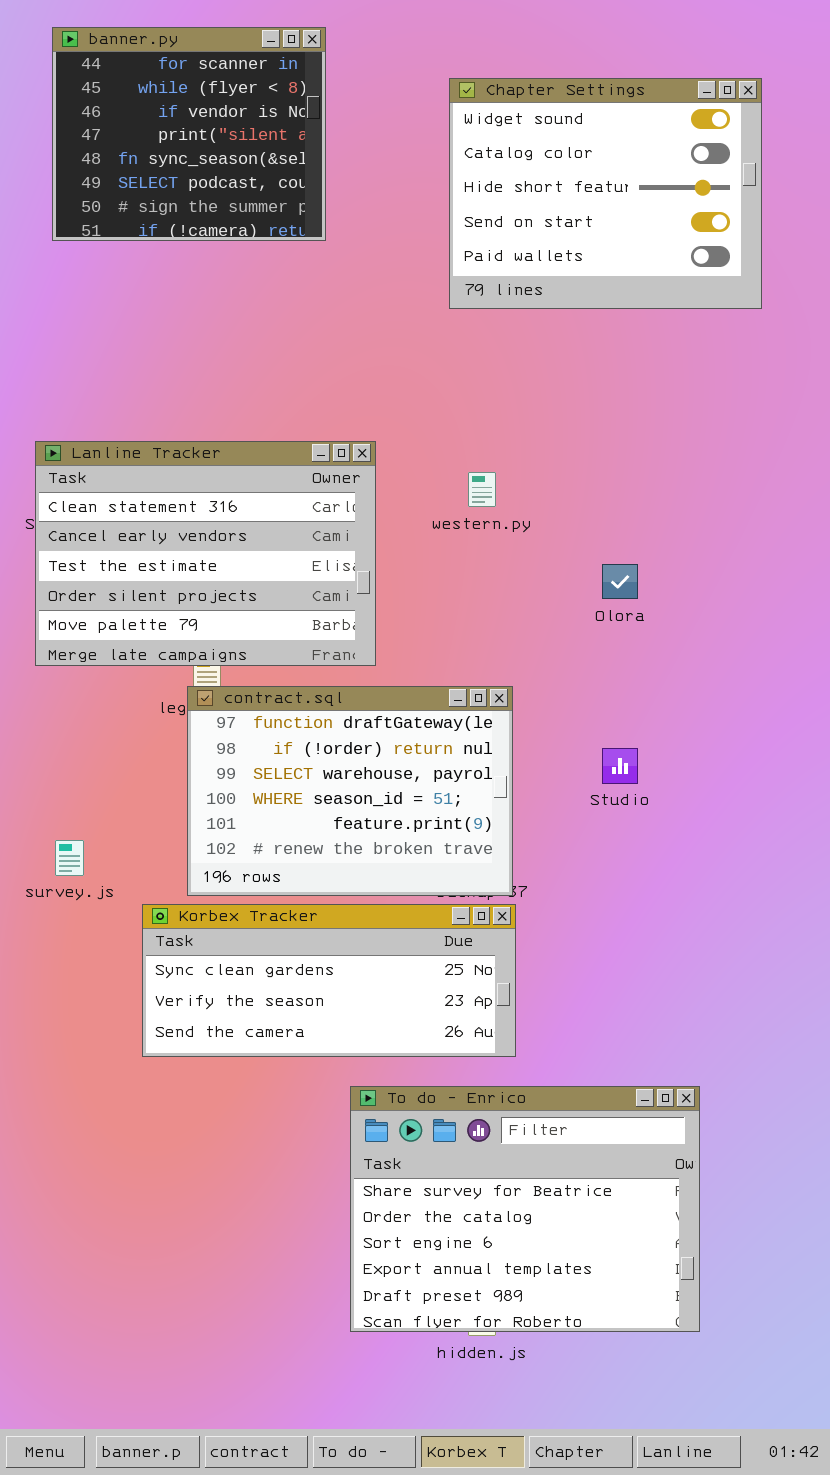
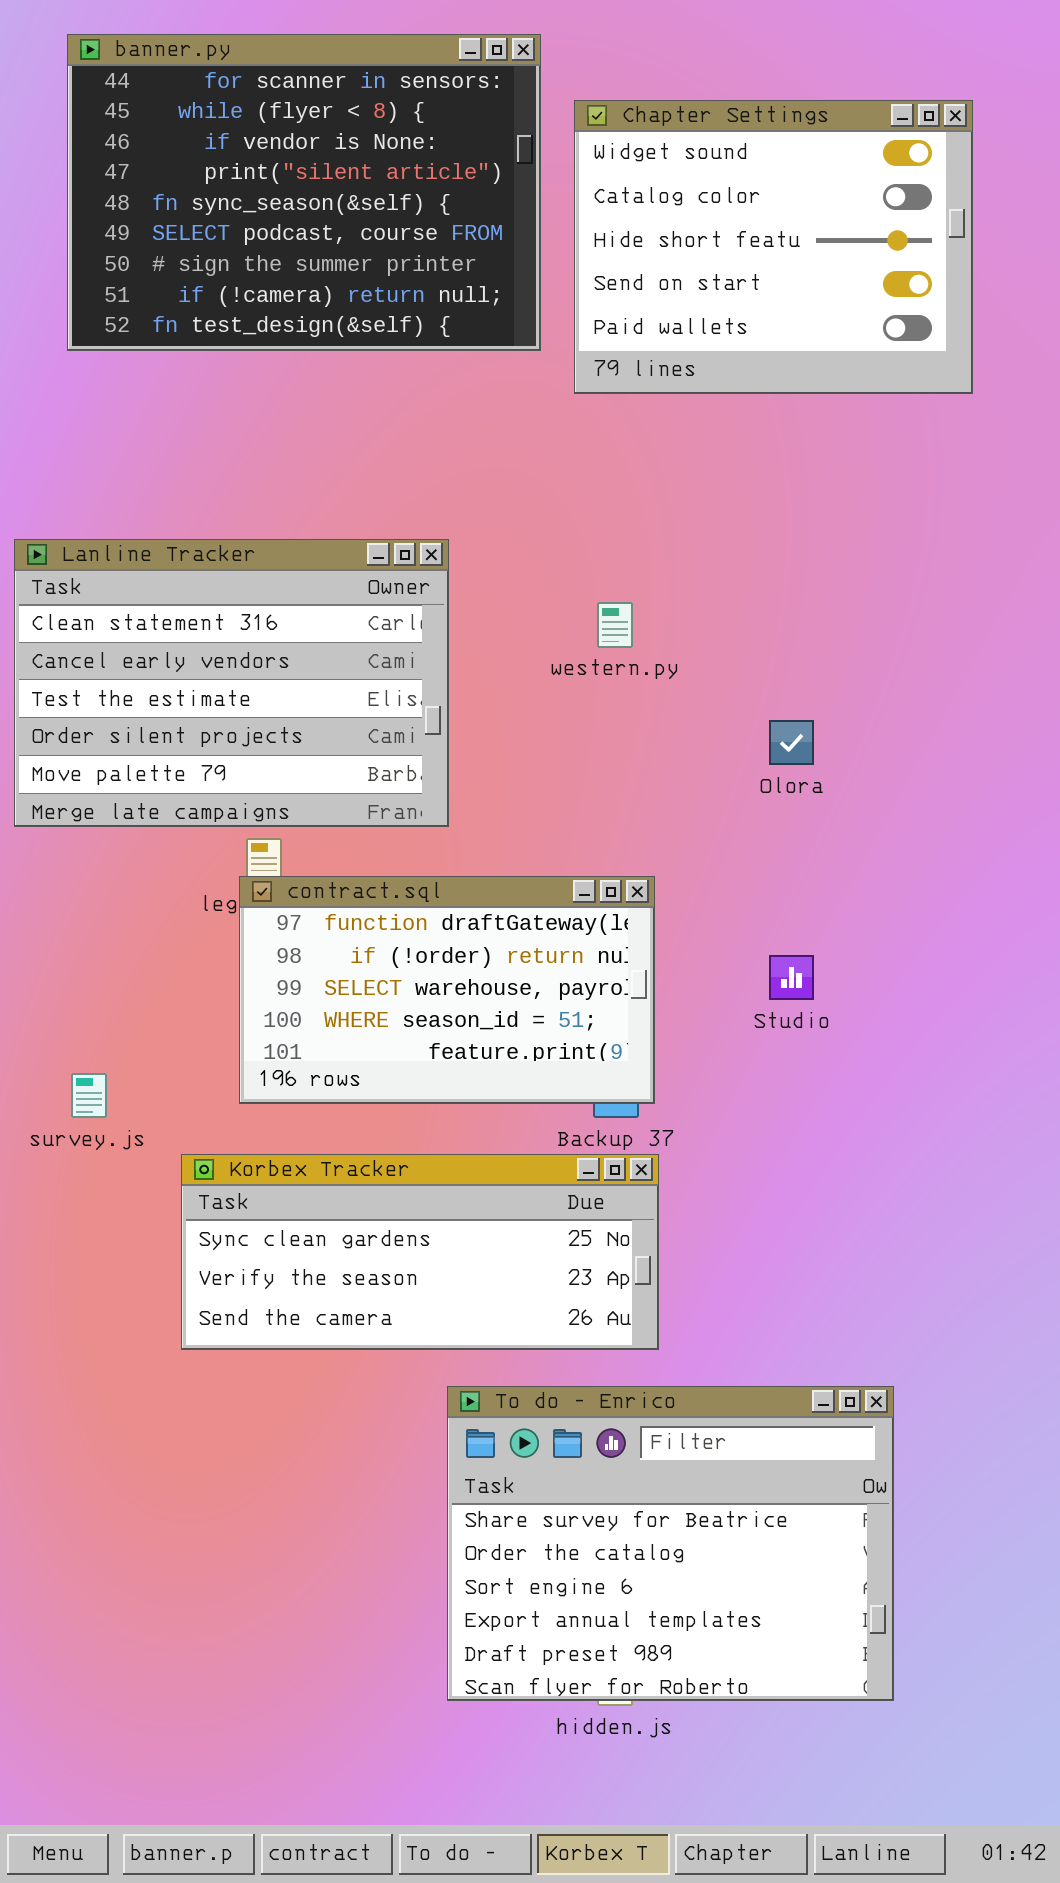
banner.py: [52,27,326,241] -> [67,34,541,351], resized
Lanline Tracker: [35,441,376,666] -> [14,539,449,827], moved
contract.sql: [187,686,513,896] -> [239,876,655,1104], resized

